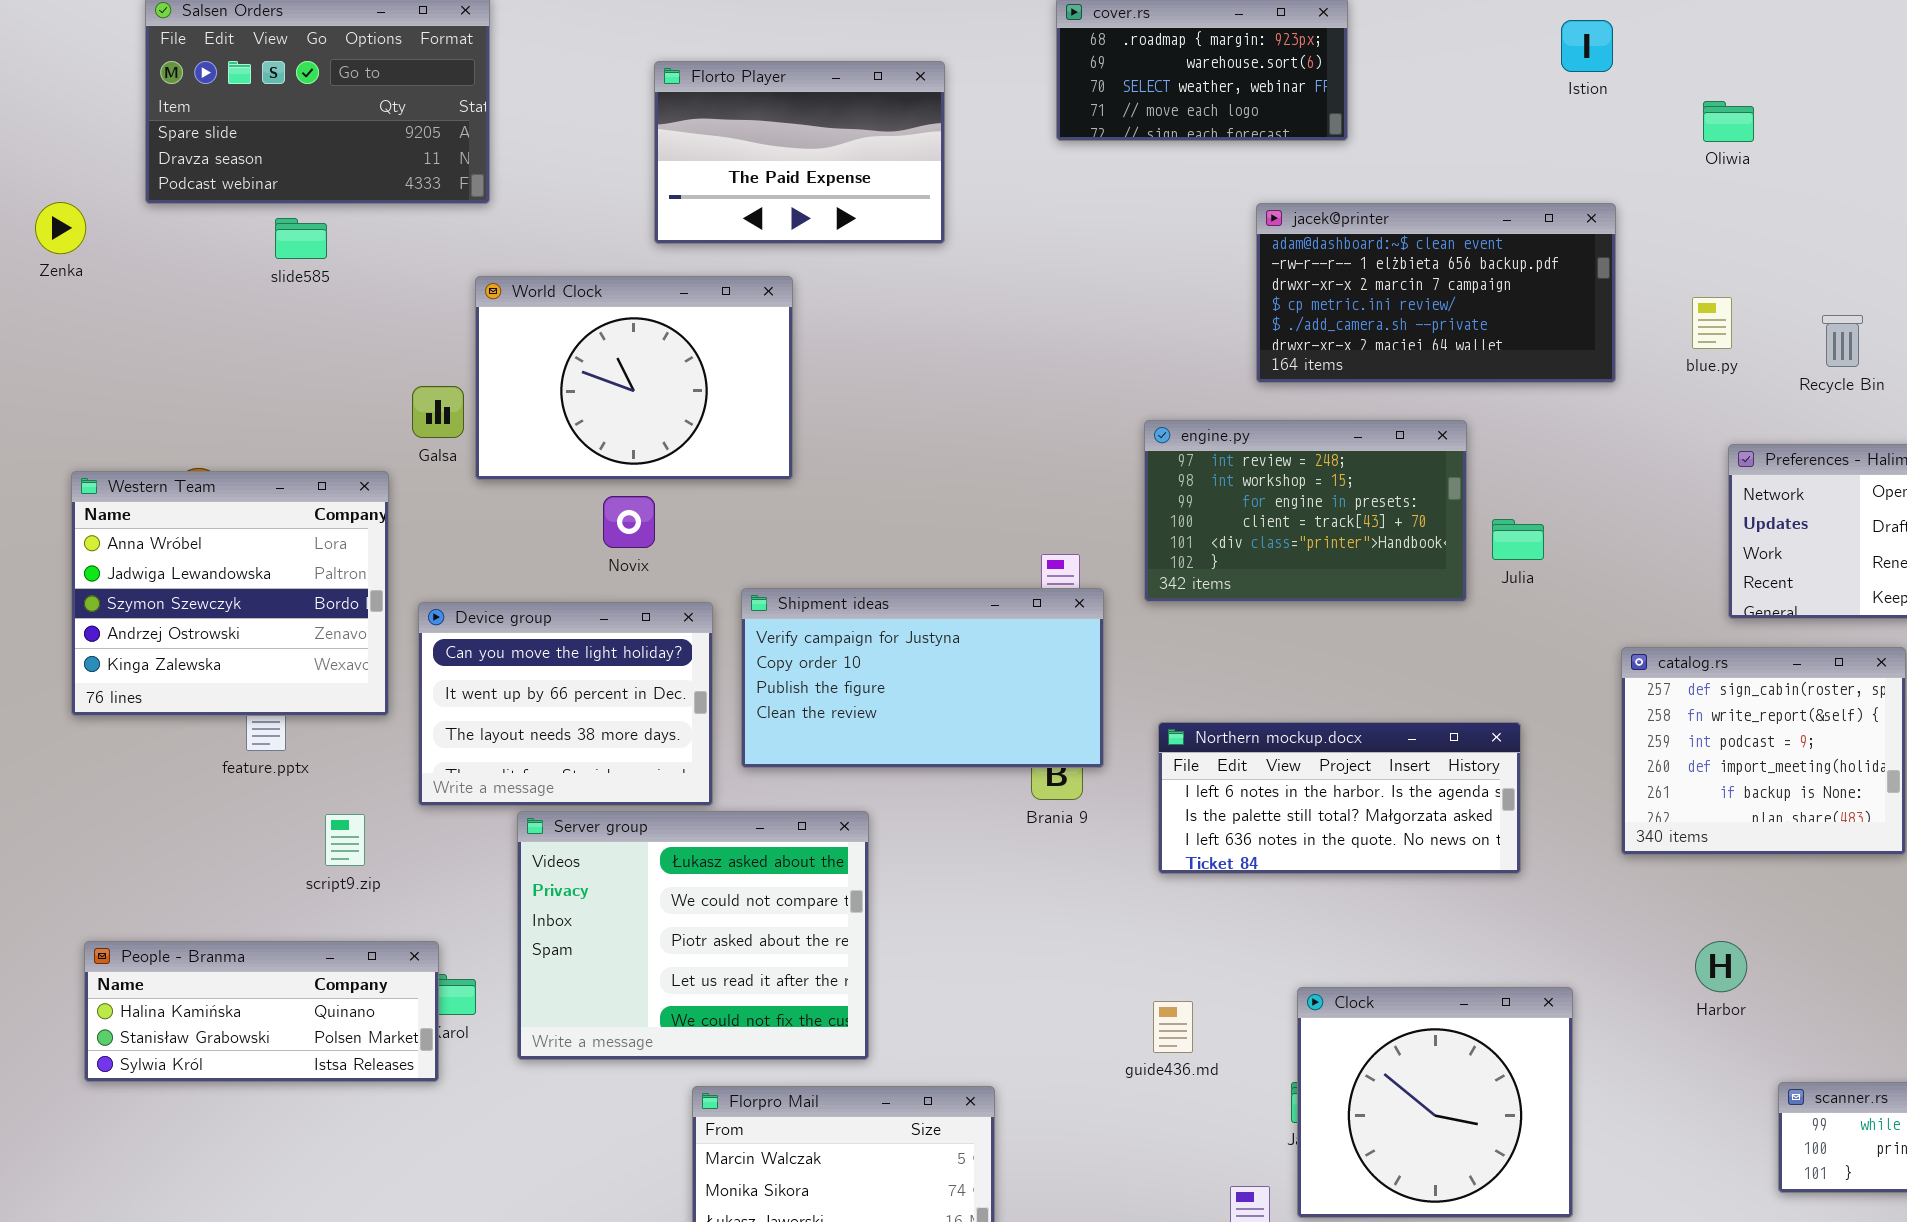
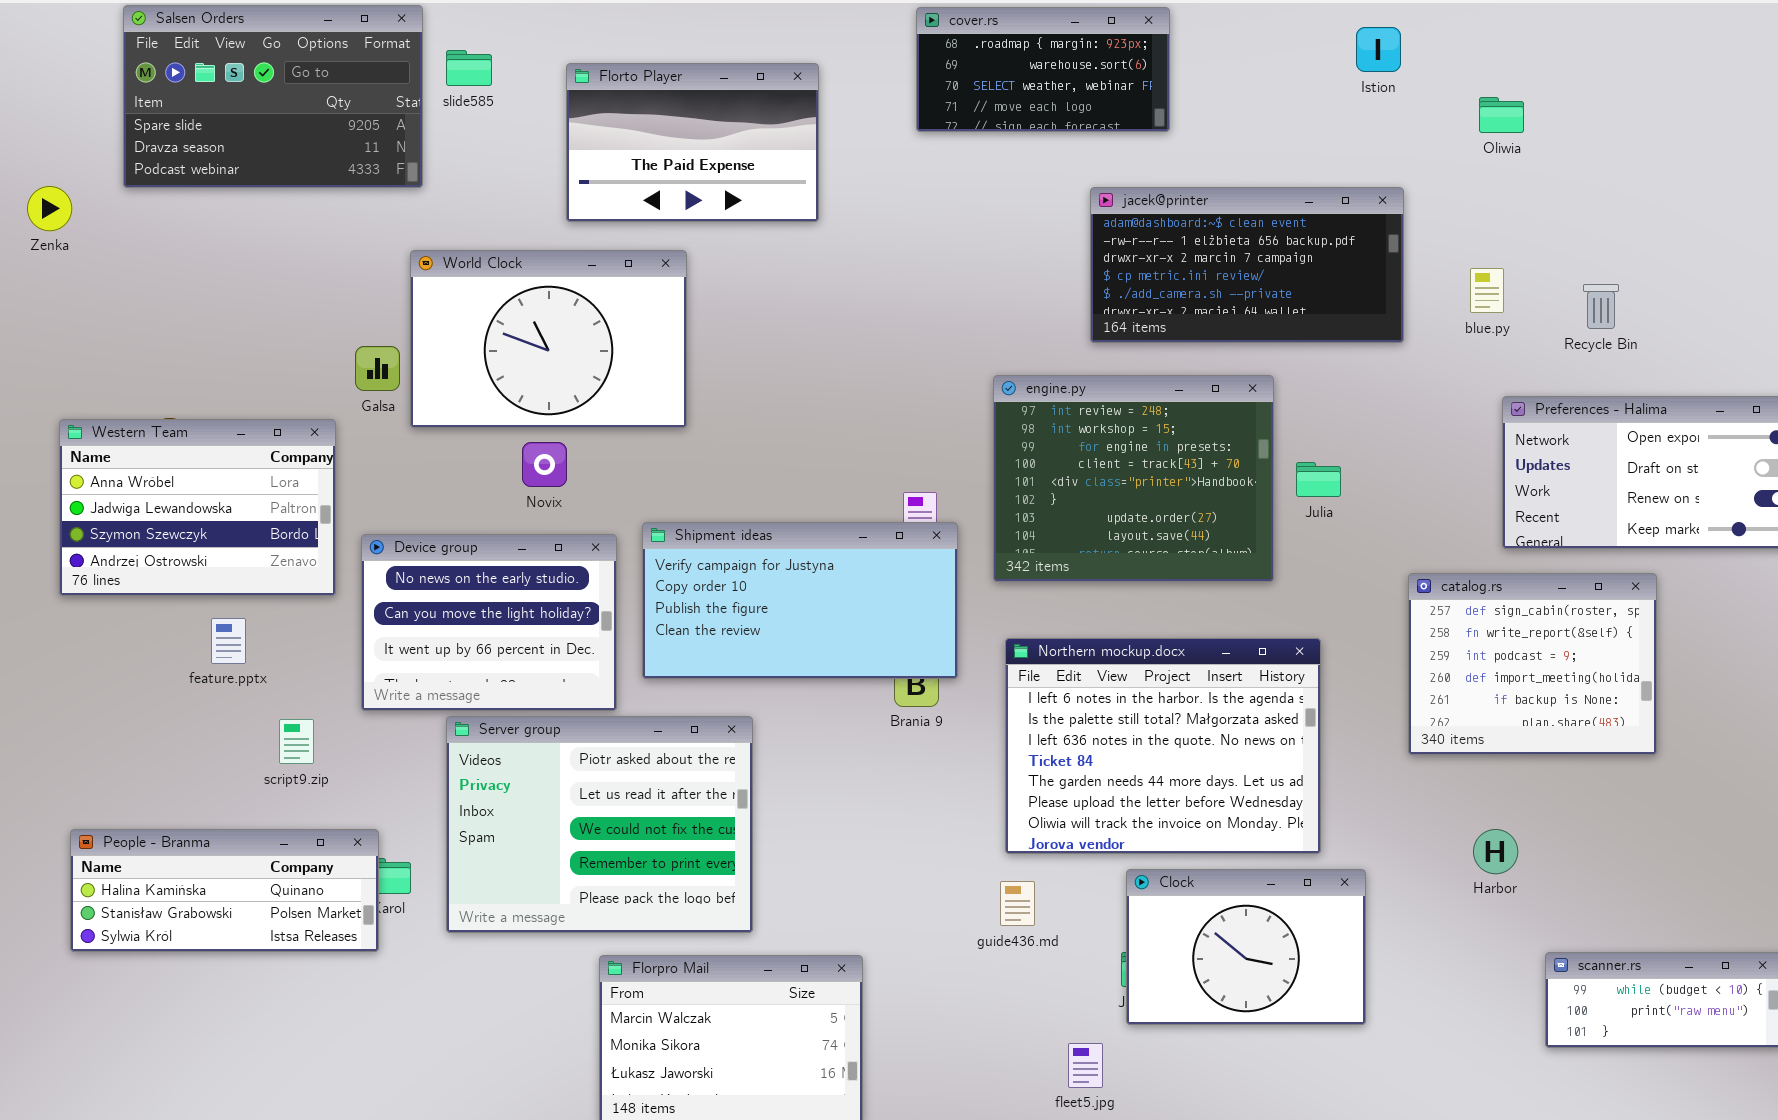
slide585: [275,218,327,259] -> [446,50,492,86], moved
engine.py: [1144,420,1467,602] -> [993,375,1274,582], resized
Western Team: [71,471,389,716] -> [59,419,336,596], resized
Device group: [418,602,713,806] -> [361,534,617,711], scrolled up 1 row
Northern mockup.docx: [1158,722,1521,874] -> [1005,638,1321,854], resized
Server group: [517,811,869,1060] -> [446,716,753,933], scrolled down 2 rows
Clock: [1297,987,1573,1218] -> [1126,869,1366,1025], resized

